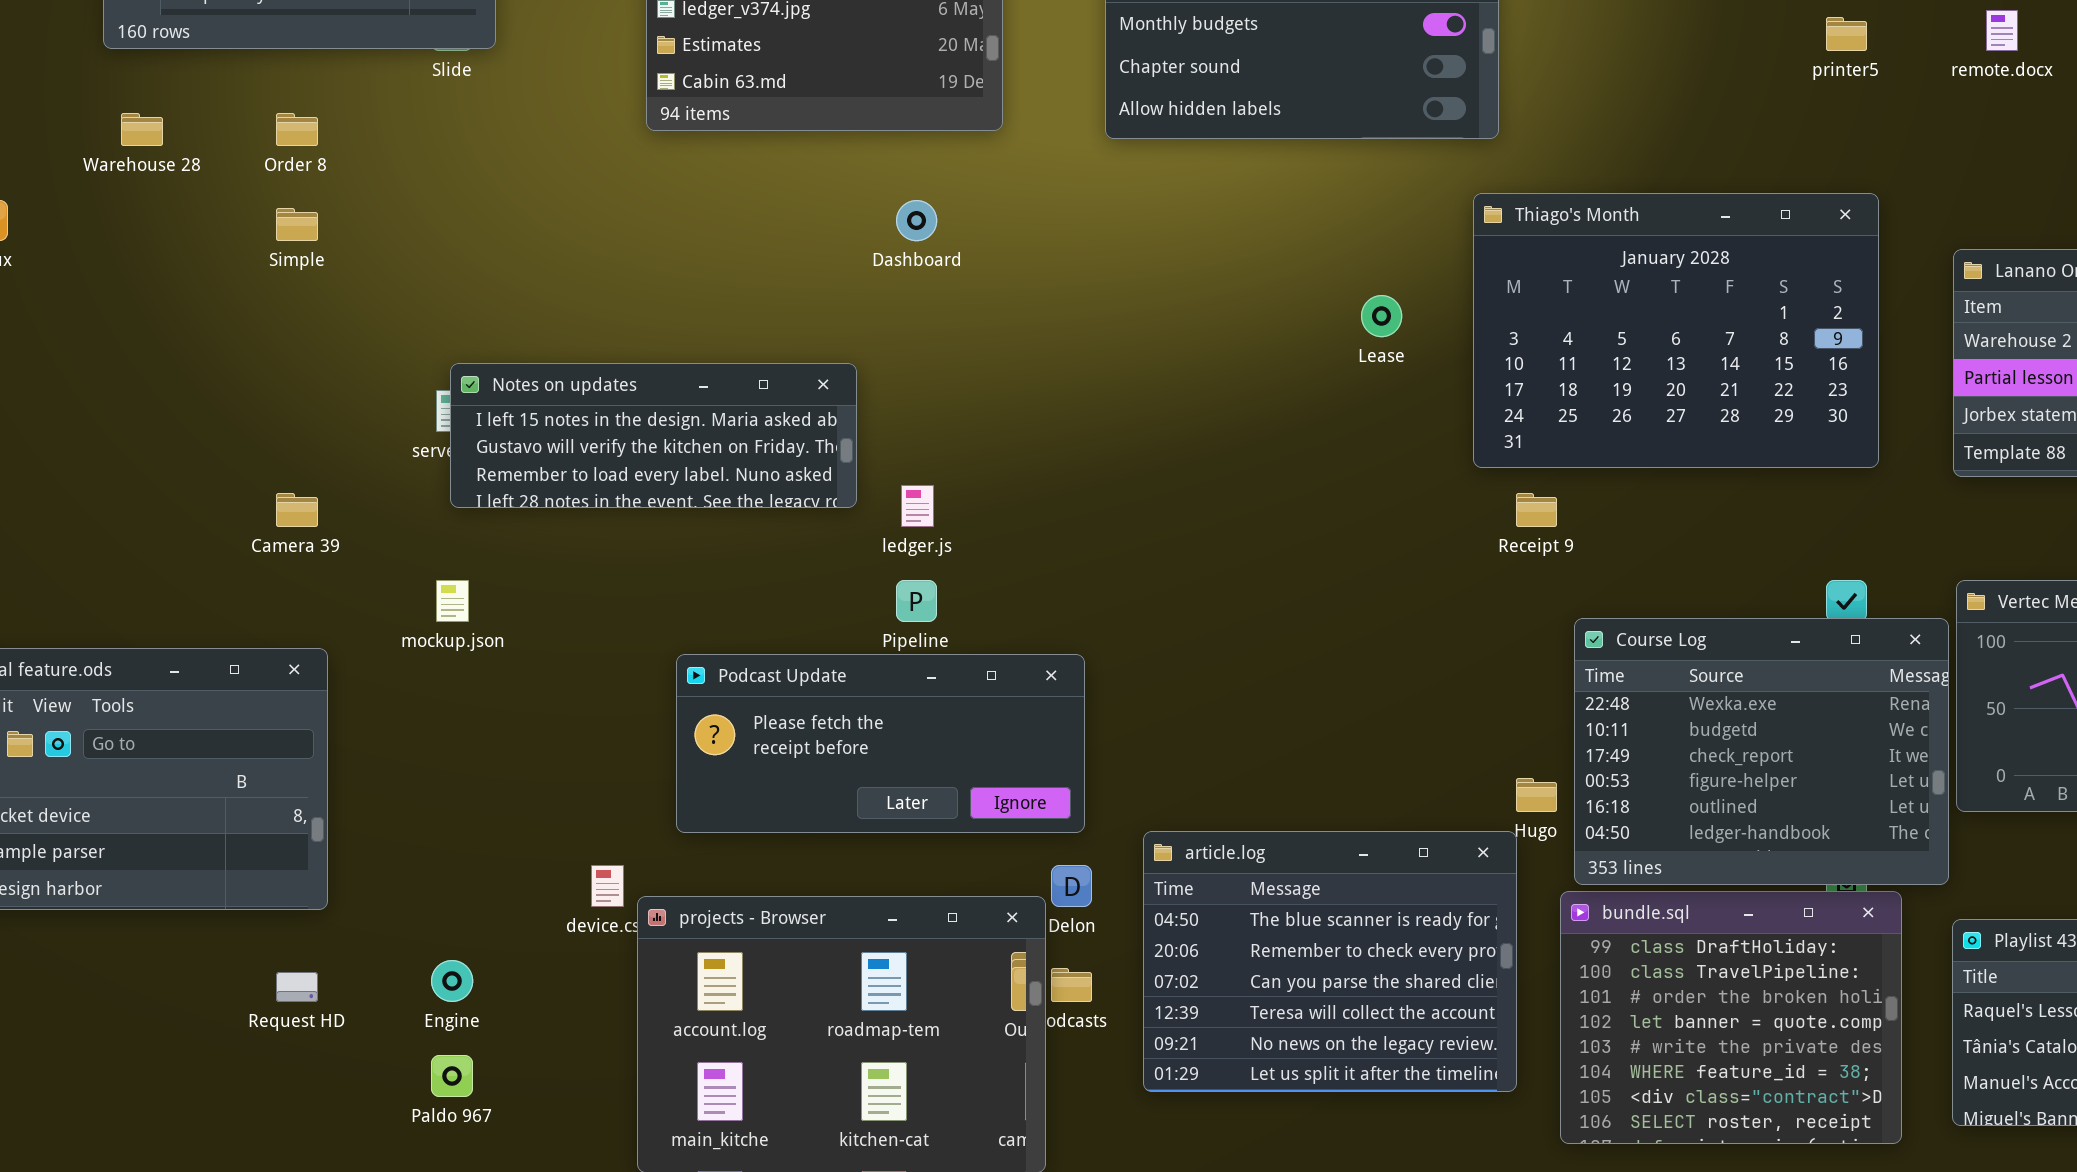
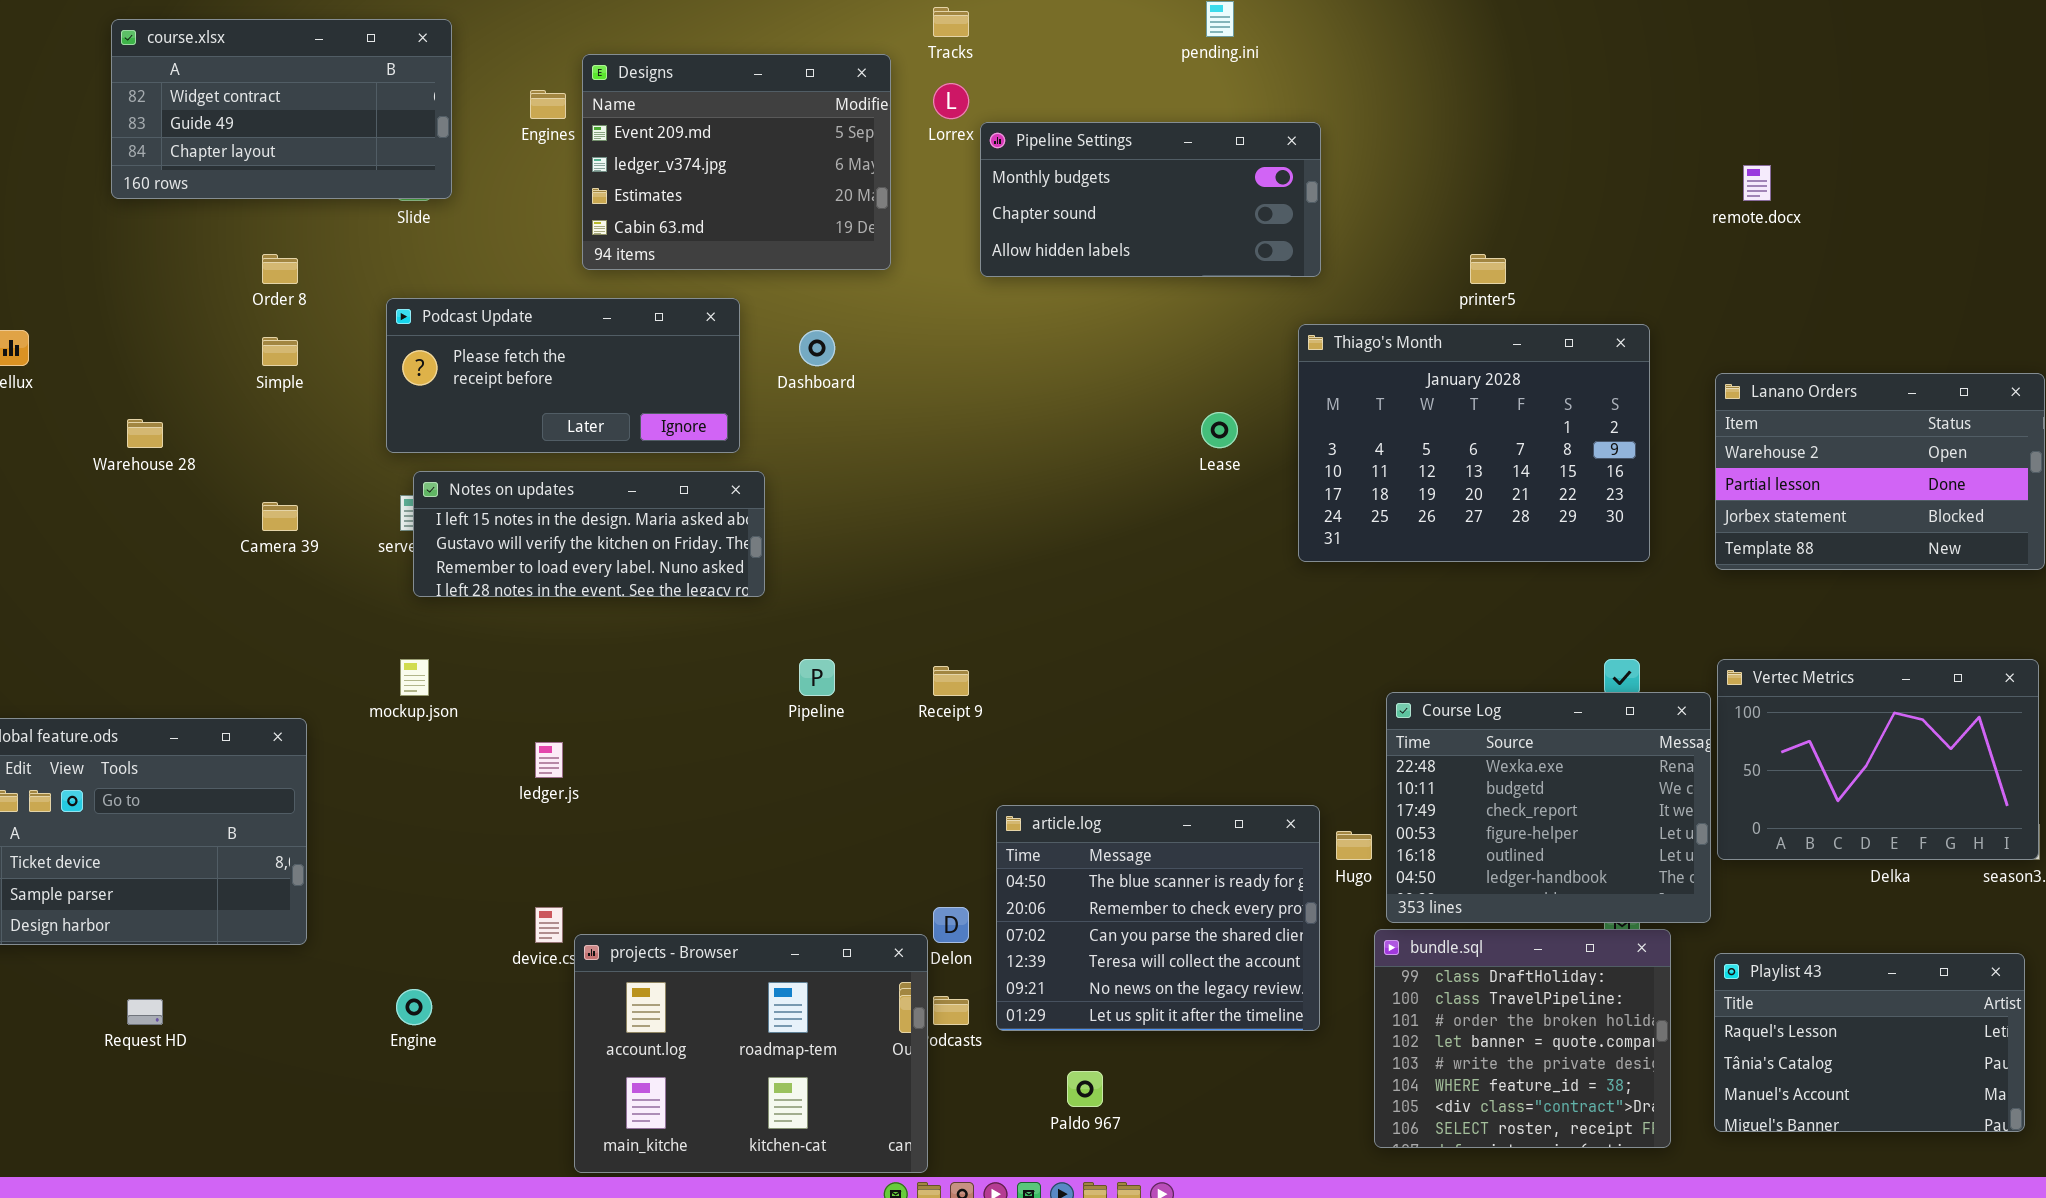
printer5: [1826,17,1867,51] -> [1470,254,1506,284], moved
Warehouse 28: [121,113,163,146] -> [127,419,163,448], moved
ledger.js: [901,485,934,527] -> [535,742,563,778], moved
Camera 39: [276,493,318,527] -> [262,502,298,531], moved
Receipt 9: [1516,493,1557,527] -> [933,666,969,696], moved
Podcast Update: [676,654,1085,833] -> [386,298,740,453], moved
article.log: [1143,831,1517,1092] -> [996,805,1320,1031], moved
Request HD: [276,972,318,1002] -> [127,999,163,1025], moved
Paldo 967: [431,1055,473,1097] -> [1067,1071,1103,1107], moved

